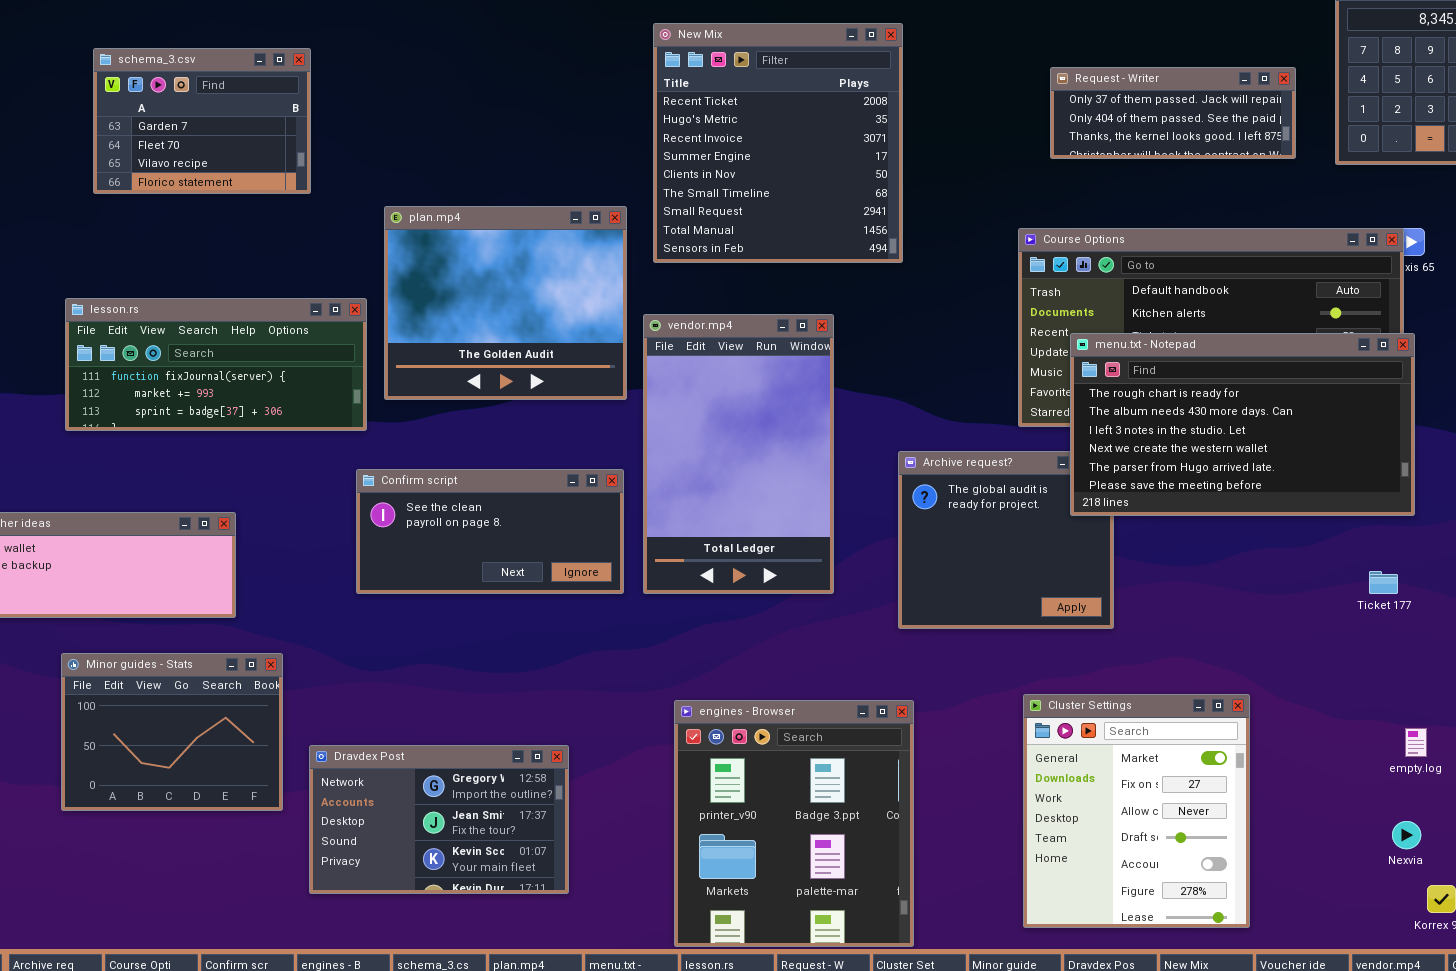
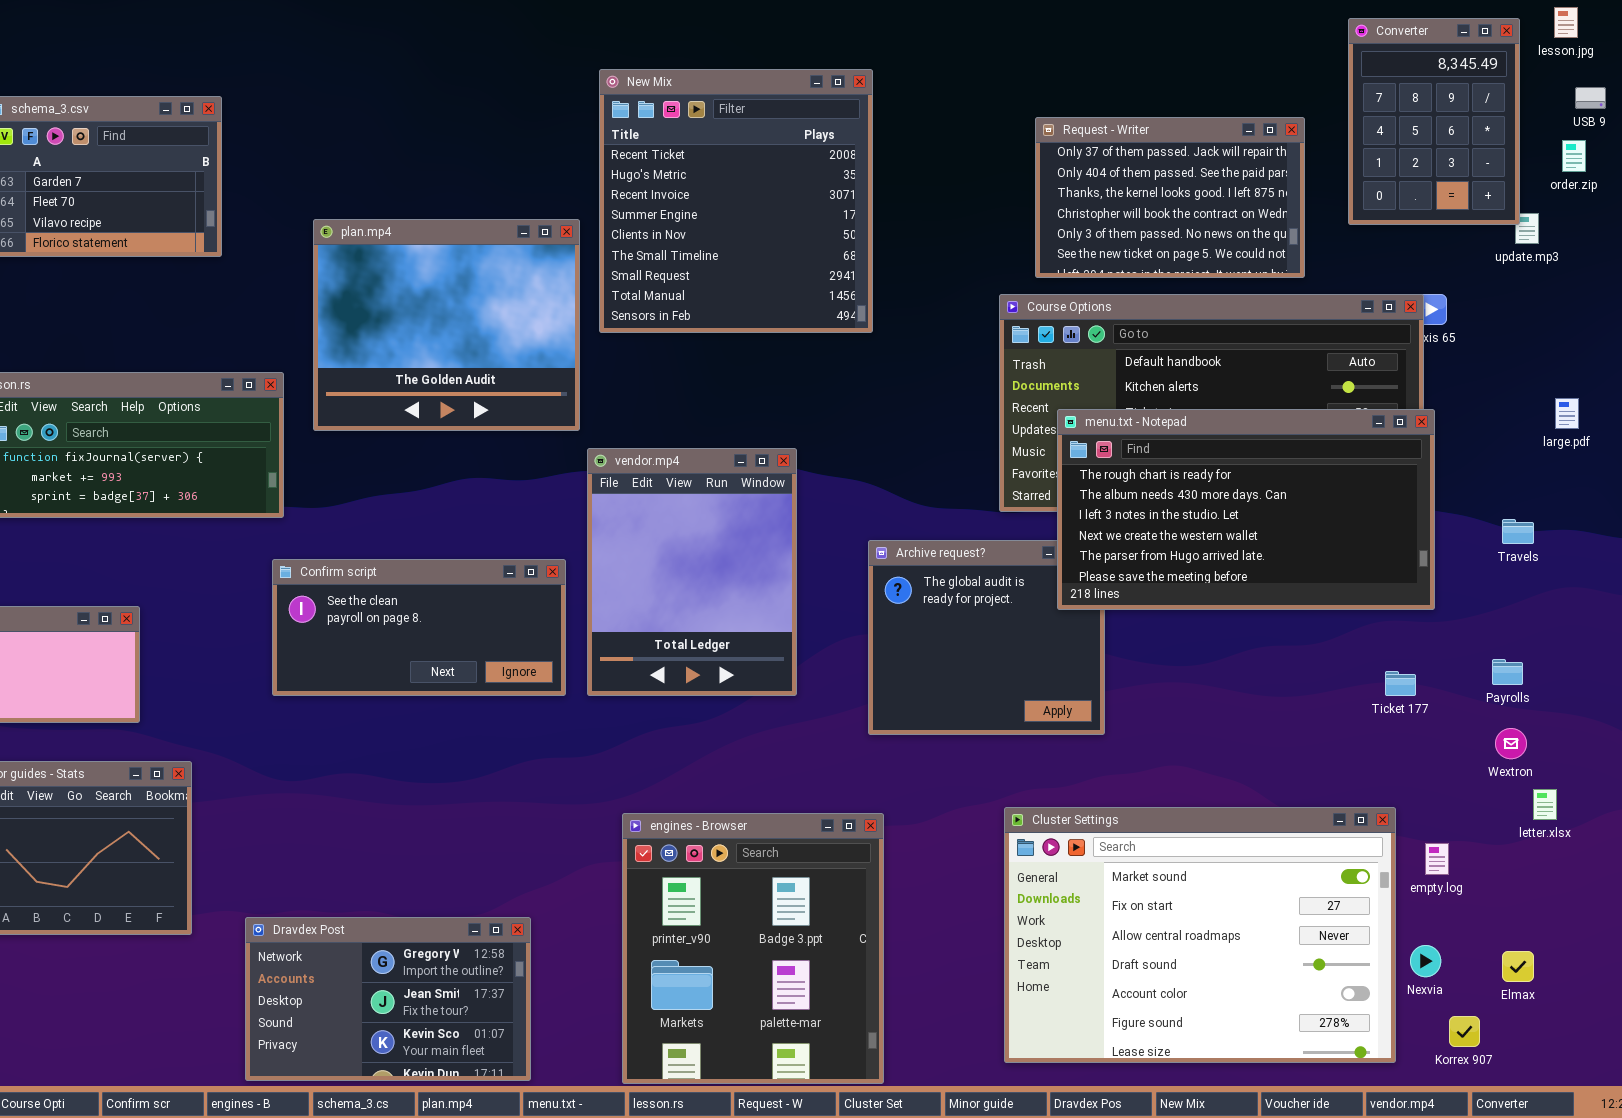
Request - Writer: [1050,67,1296,159] -> [1035,117,1305,278], resized
plan.mp4: [384,206,627,400] -> [313,219,580,431], moved
vendor.mp4: [643,314,834,594] -> [587,448,797,696], resized
Cluster Settings: [1023,694,1250,928] -> [1004,807,1396,1063], resized
Dravdex Post: [309,745,569,894] -> [245,917,531,1081], moved

